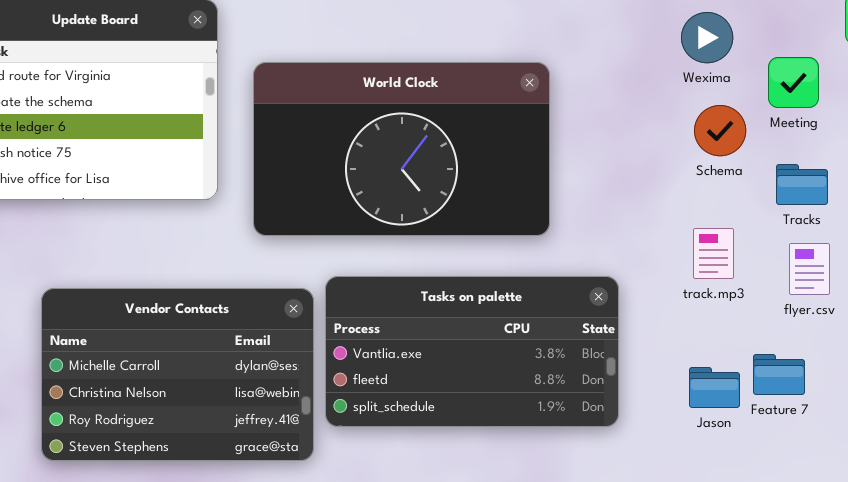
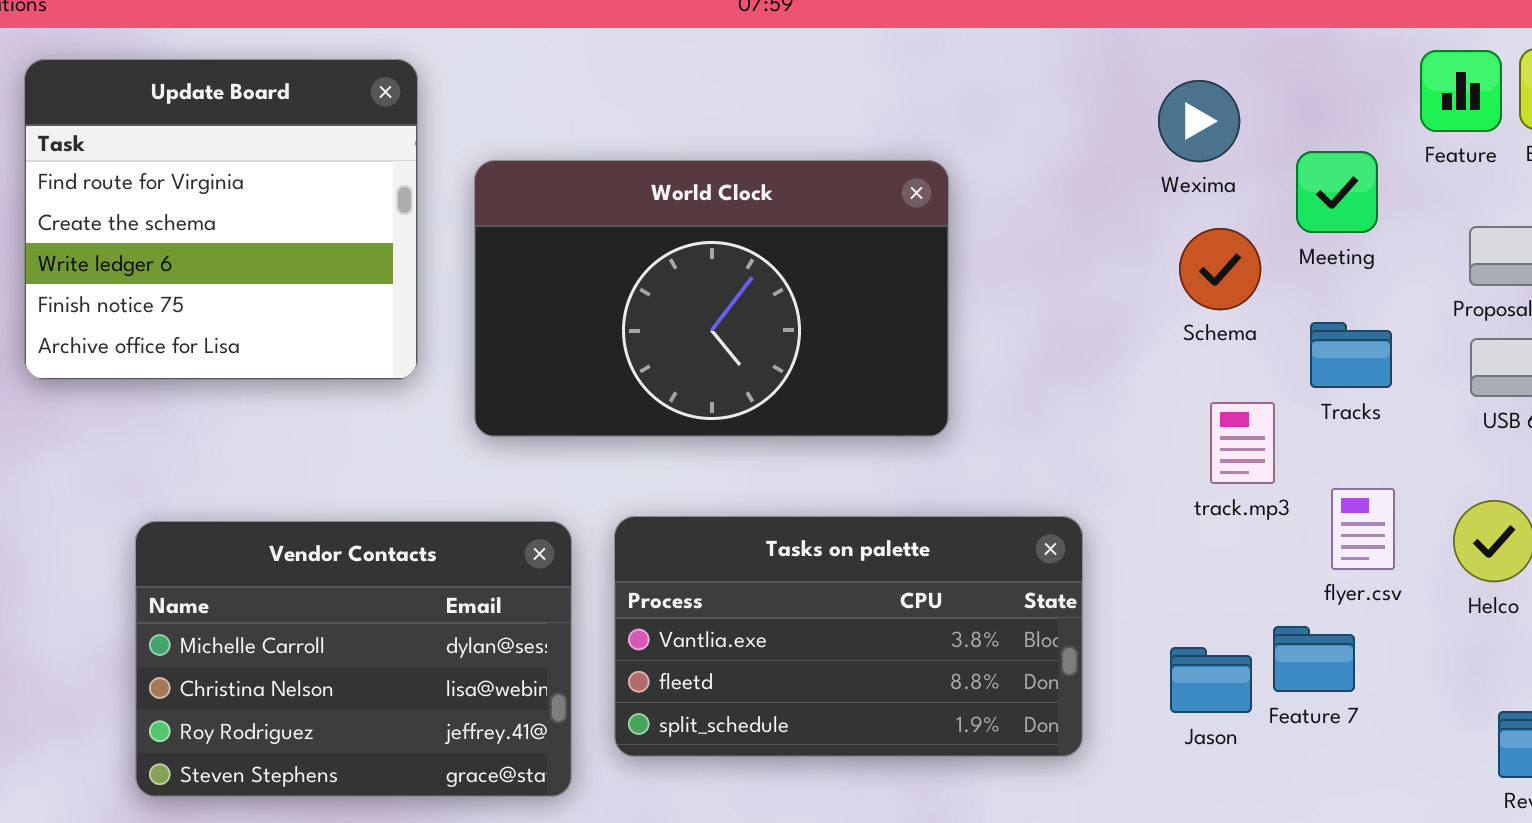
track.mp3: [693,228,734,279] -> [1210,402,1275,484], moved
flyer.csv: [789,243,830,295] -> [1331,488,1395,570], moved
Tasks on palette: [325,276,619,427] -> [614,516,1083,757], moved

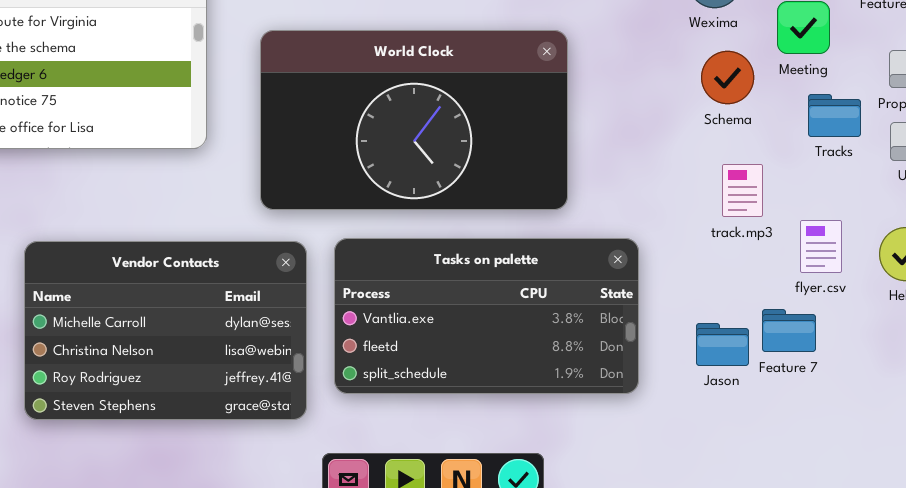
World Clock: [474,160,949,437] -> [260,30,568,210], moved
Tracks: [1310,322,1392,388] -> [808,94,861,137], moved

